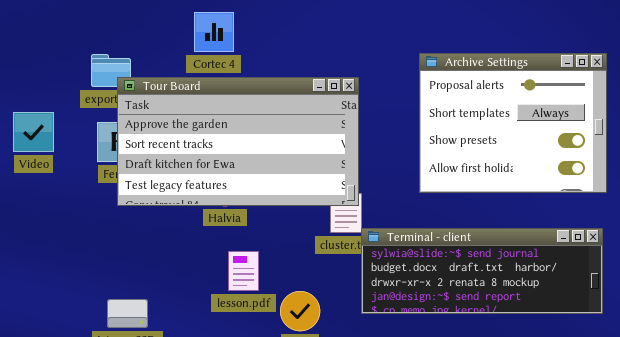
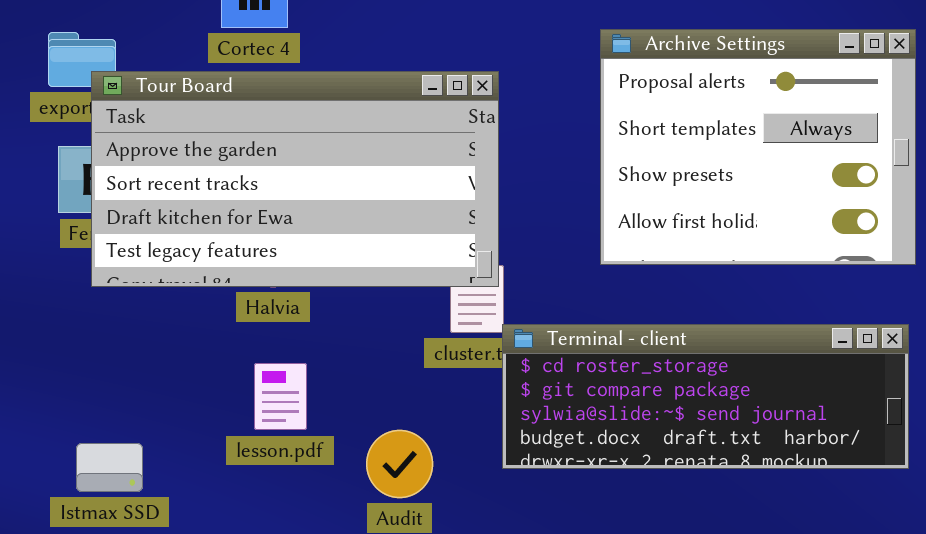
Terminal - client: [361,228,603,314] -> [502,324,909,469], scrolled up 2 rows
lesson.pdf: [228,251,259,291] -> [254,363,307,430], moved

